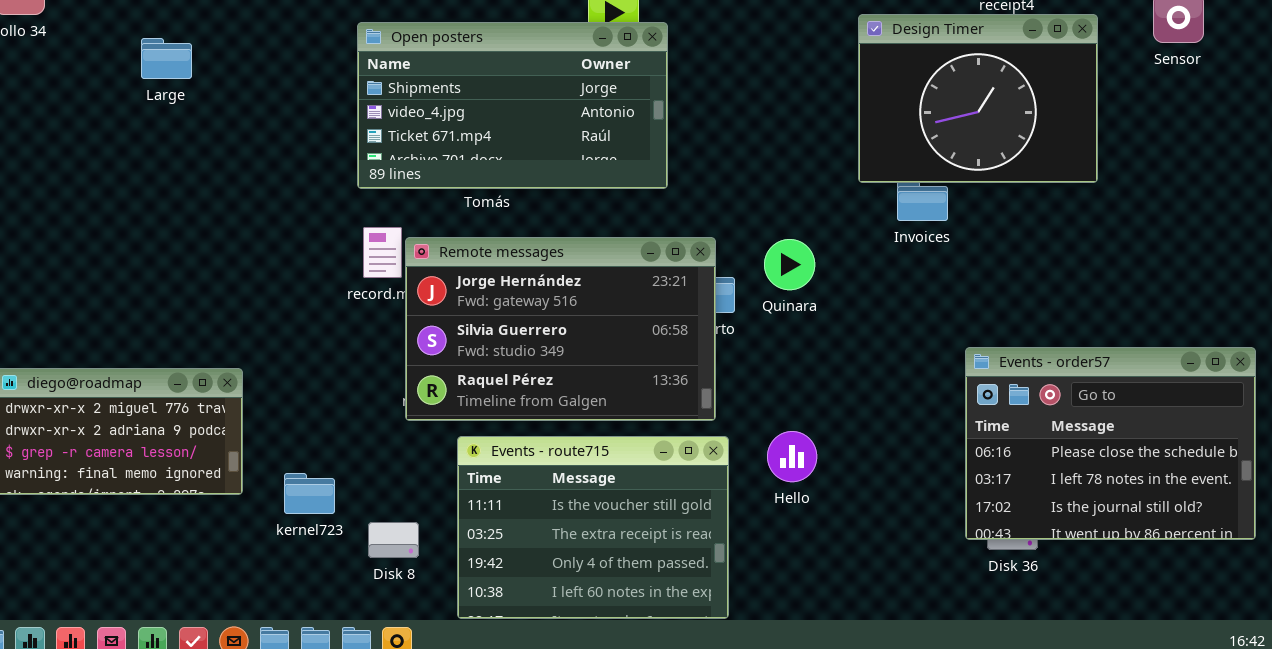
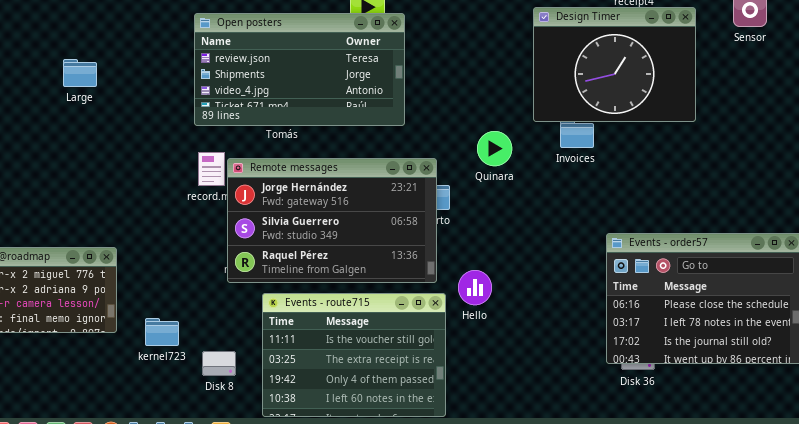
Open posters: [357,22,668,189] -> [194,13,405,126], scrolled up 1 row
Large: [141,38,192,79] -> [63,59,97,87], moved
Quinara: [764,239,815,290] -> [477,131,512,166], moved
Hello: [767,431,817,482] -> [458,270,492,305], moved

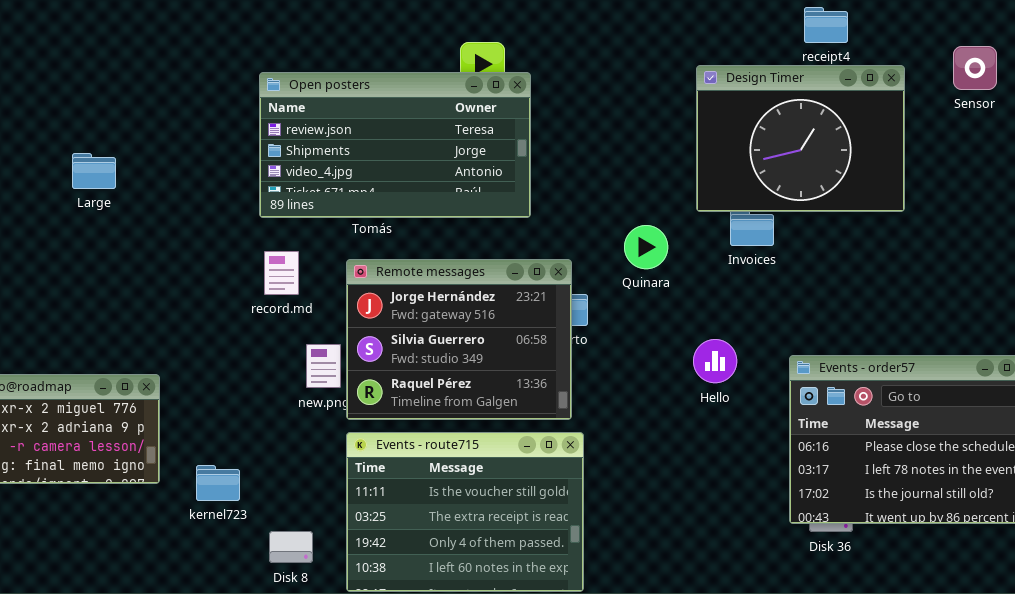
Large: [63,59,97,87] -> [72,153,116,189], moved
Remote messages: [227,158,437,283] -> [346,259,572,420], resized
Hello: [458,270,492,305] -> [693,339,737,383], moved
Disk 8: [202,351,236,376] -> [269,531,313,563], moved

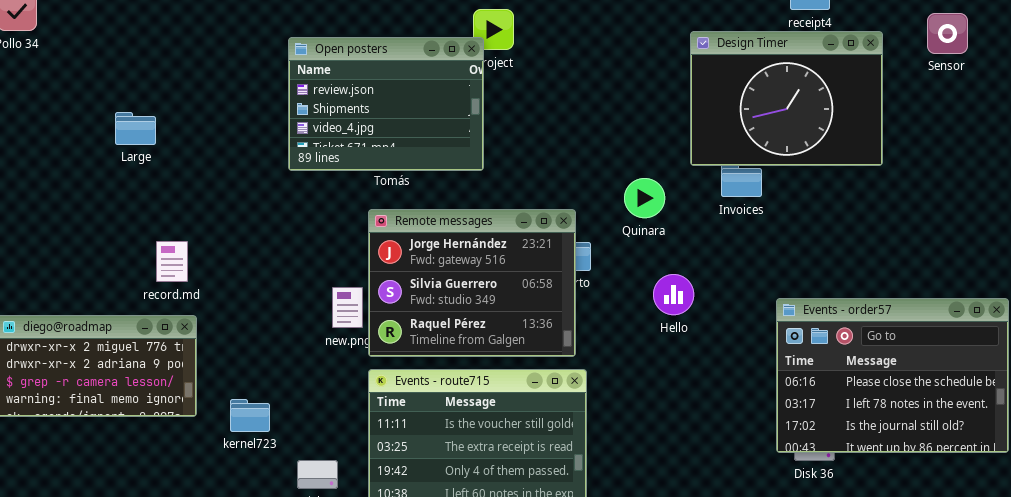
Open posters: [259,72,531,218] -> [288,37,484,171], resized
record.md: [264,251,299,295] -> [156,241,188,282], moved
Hello: [693,339,737,383] -> [653,274,694,315], moved

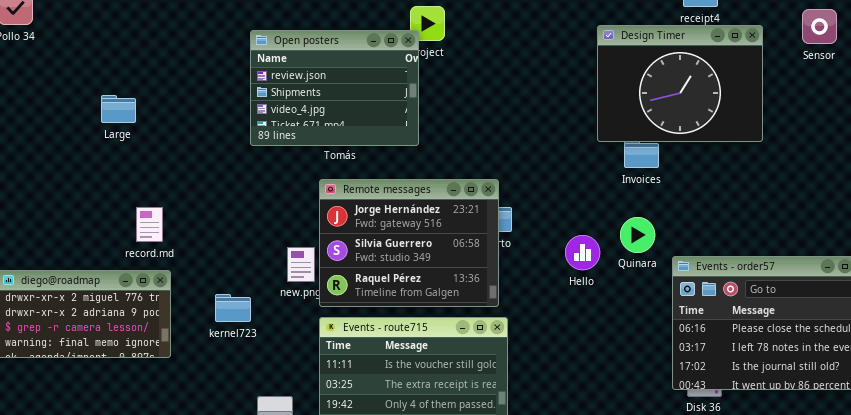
Quinara: [624,178,665,218] -> [620,217,655,253], moved
kernel723: [230,399,270,432] -> [215,294,251,322], moved

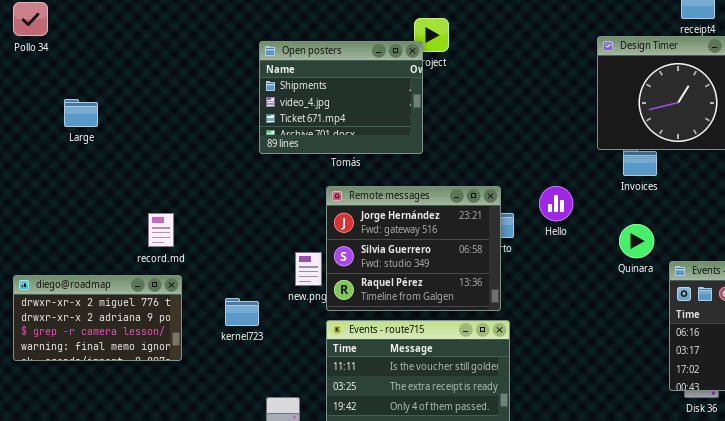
Open posters: [250,30,419,146] -> [259,41,423,154], scrolled down 1 row
Large: [101,95,136,123] -> [64,99,98,127], moved
Hello: [565,235,600,270] -> [539,186,573,221], moved

